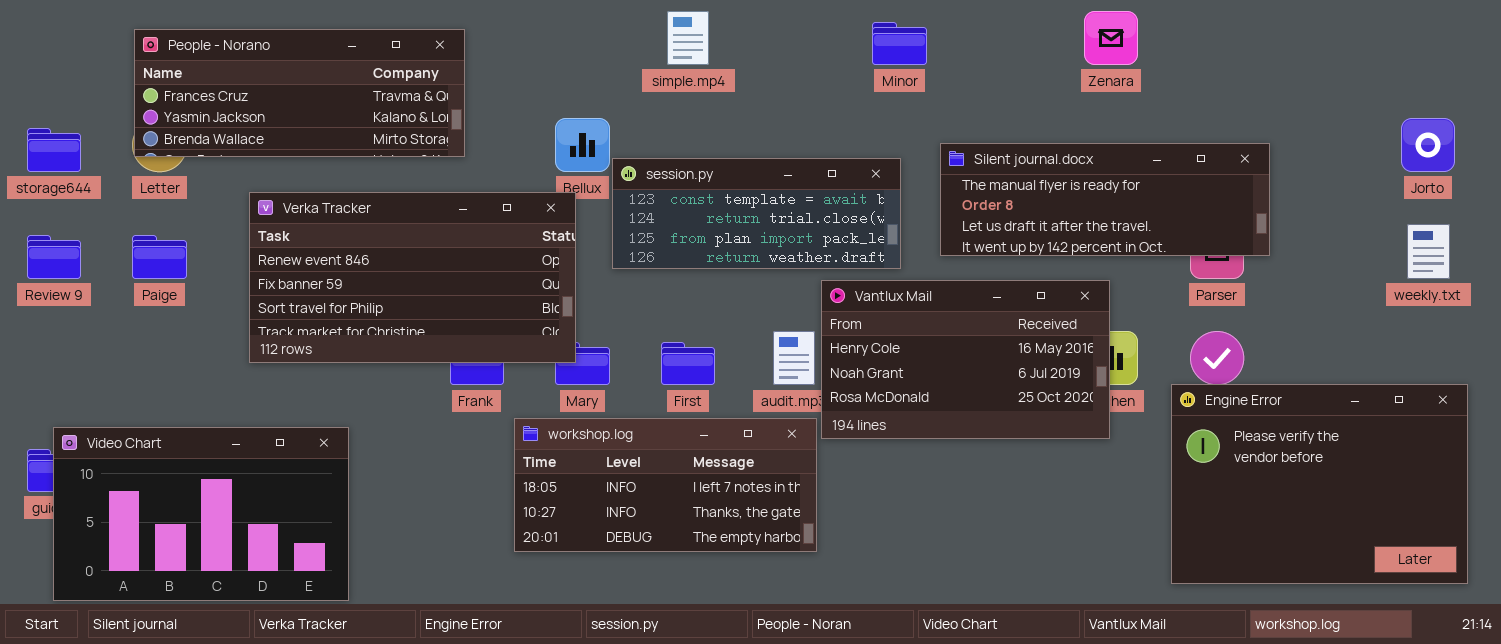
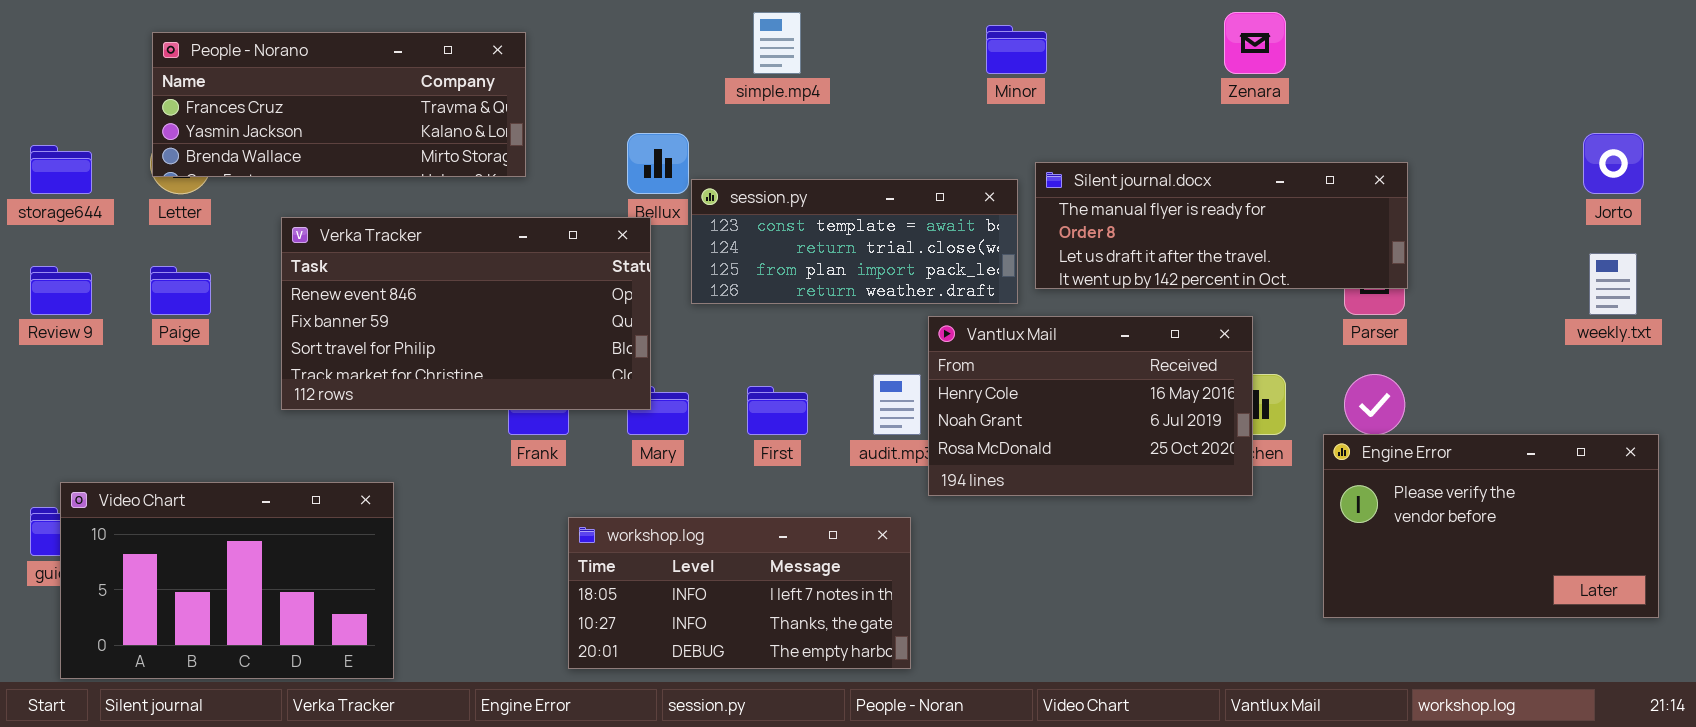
Silent journal.docx: [940,143,1270,256] -> [1035,162,1408,289], moved
Engine Error: [1171,384,1468,584] -> [1323,434,1659,618], resized
workshop.log: [514,418,817,552] -> [568,517,911,669], moved

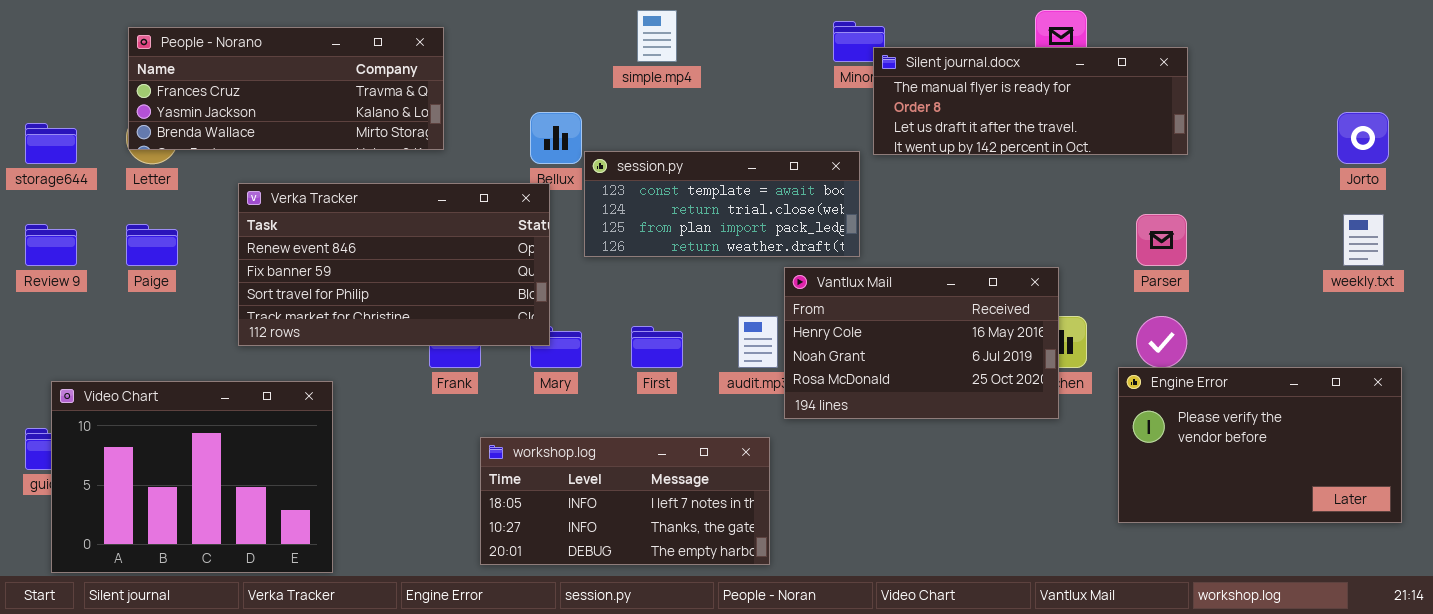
Silent journal.docx: [1035,162,1408,289] -> [873,47,1188,155], moved
Video Chart: [60,482,394,679] -> [51,381,333,573], resized

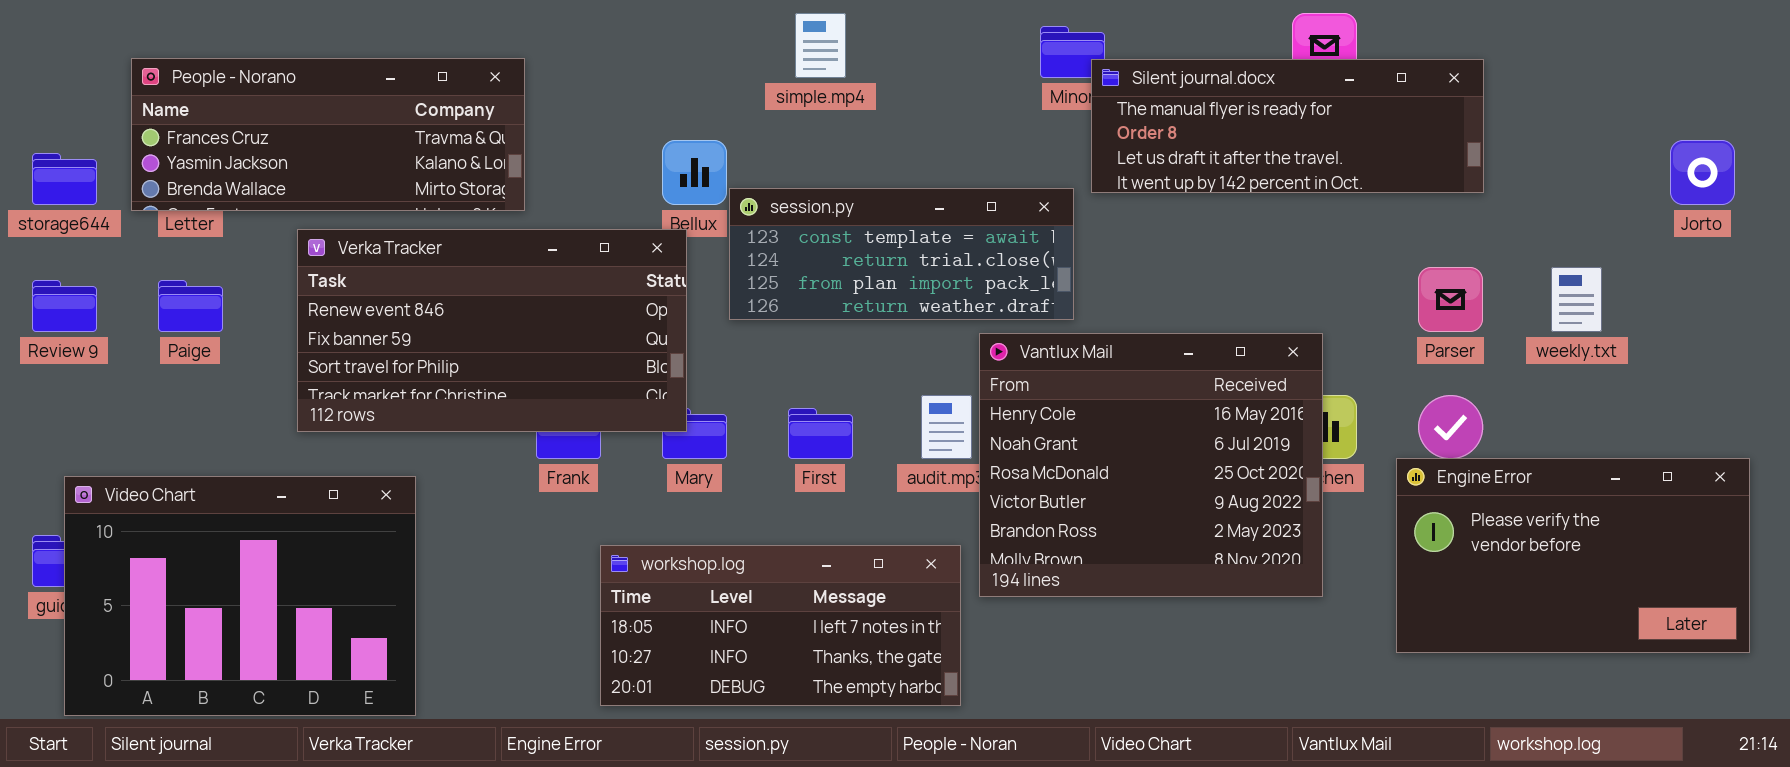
People - Norano: [128,27,444,150] -> [131,58,525,211], moved
weekly.txt: [1343,214,1384,266] -> [1551,267,1602,332], moved
Vantlux Mail: [784,267,1059,419] -> [979,333,1323,597], resized

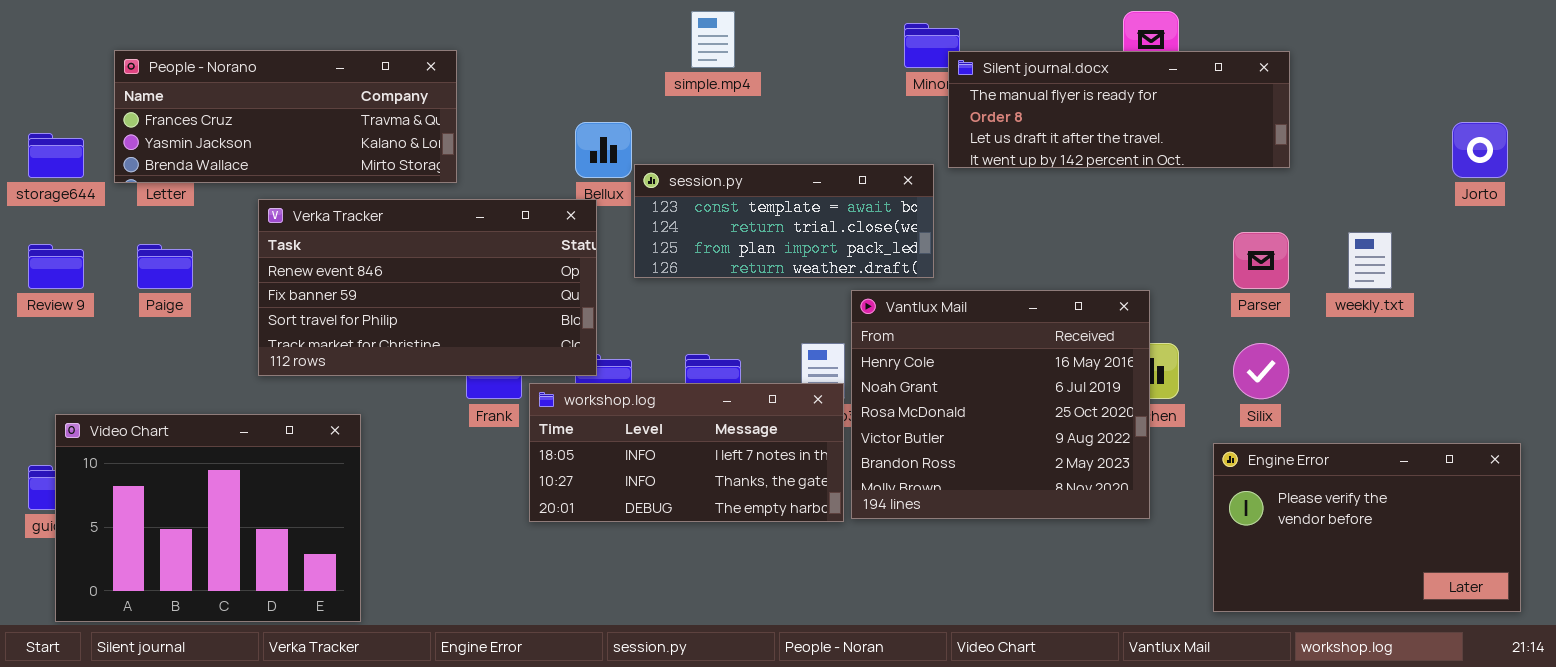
Engine Error: [1396,458,1750,653] -> [1213,443,1521,612], moved
workshop.log: [600,545,961,706] -> [529,383,844,522], moved

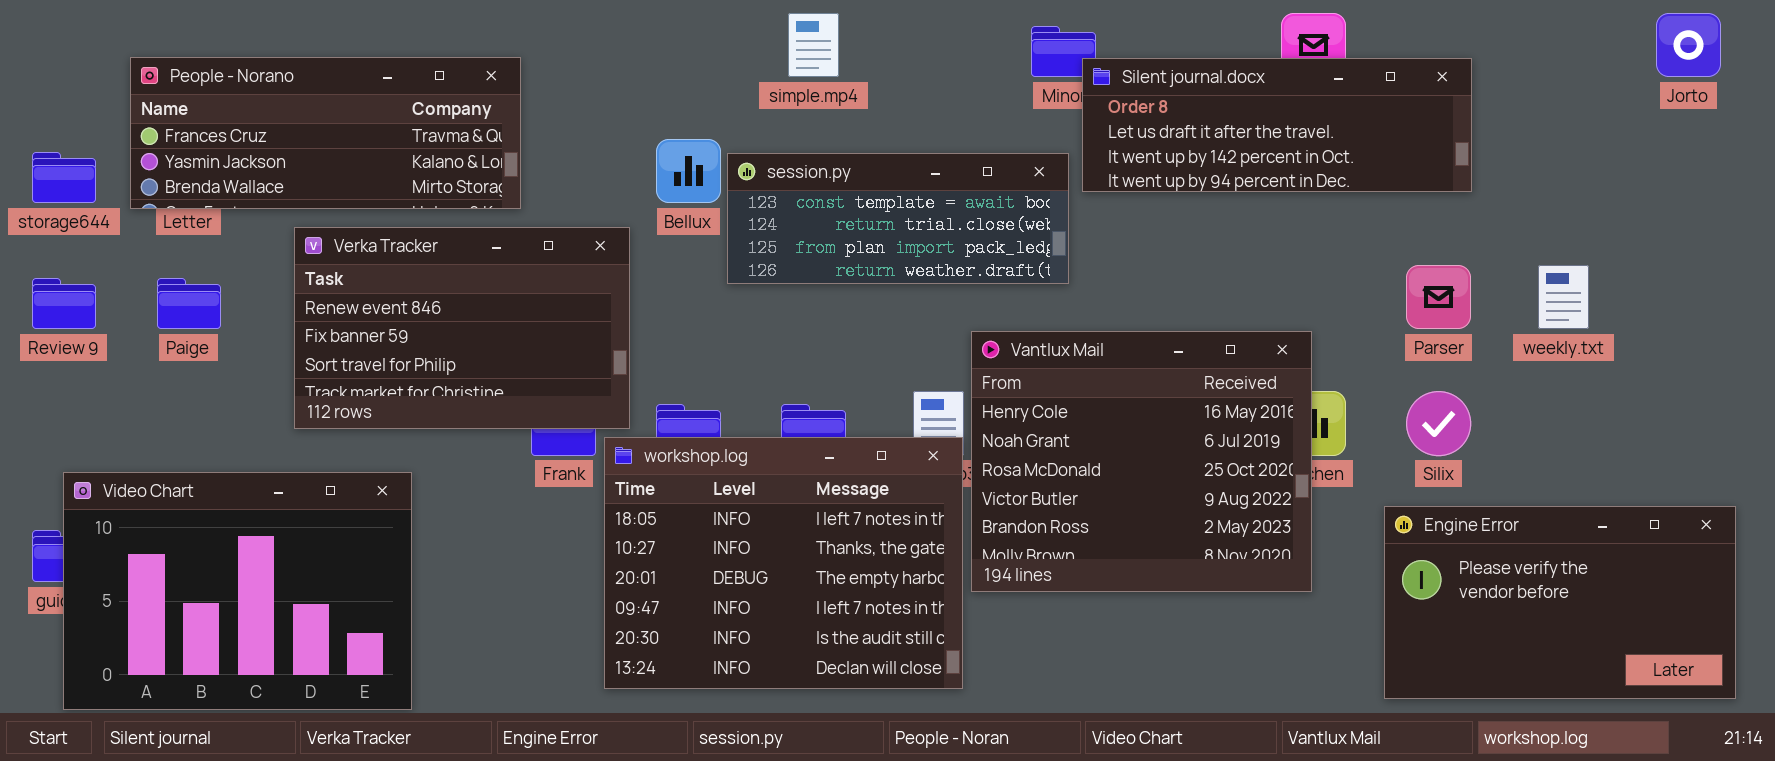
Silent journal.docx: [948,51,1290,168] -> [1082,58,1472,192], scrolled down 1 row
Jorto: [1452,122,1508,178] -> [1656,13,1721,77], moved
session.py: [634,164,934,278] -> [727,153,1069,284], moved
Verka Tracker: [258,199,597,376] -> [294,227,630,429], resized
workshop.log: [529,383,844,522] -> [604,437,963,689], resized

